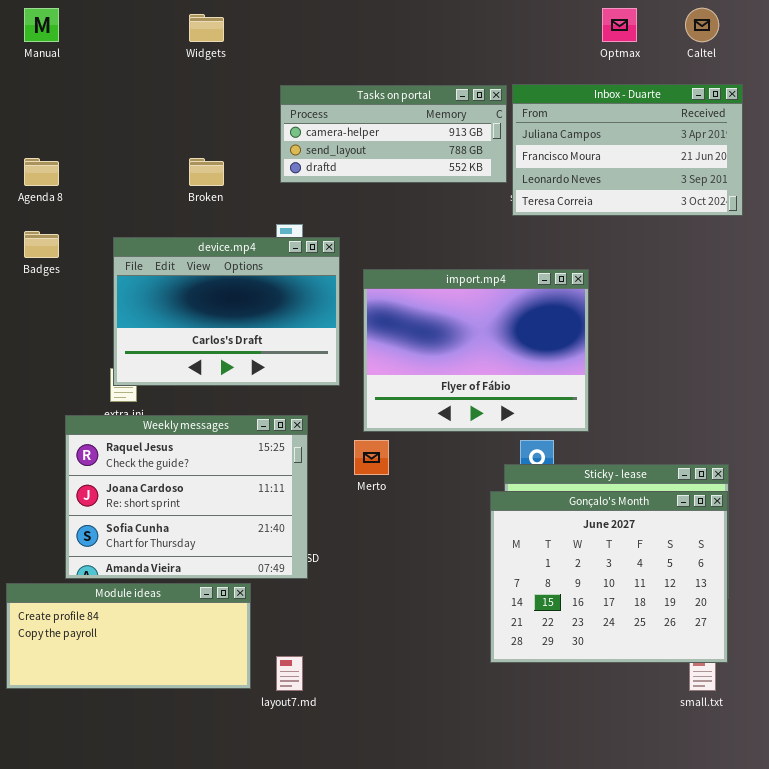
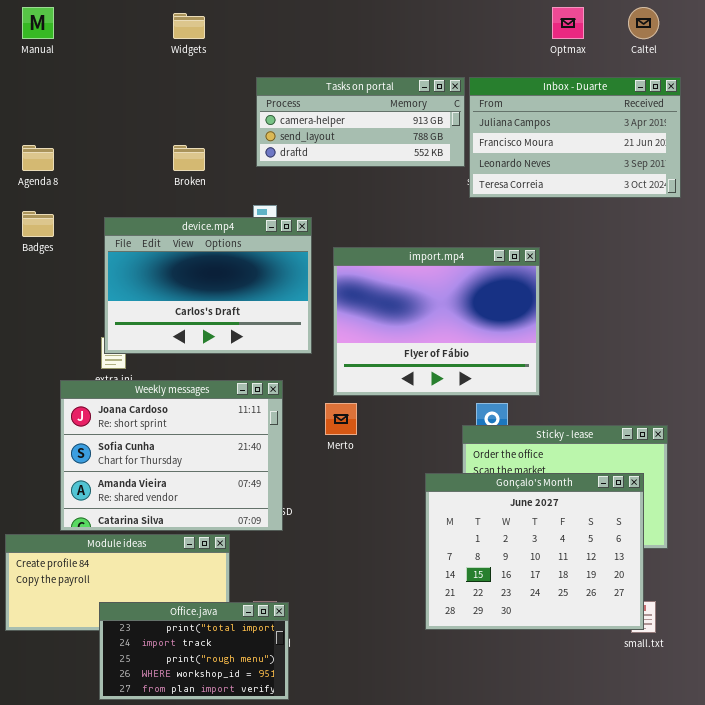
Weekly messages: [65,415,308,579] -> [60,380,283,531], scrolled down 1 row
Gonçalo's Month: [490,491,728,663] -> [425,473,644,630], moved
Office.java: none -> [99,602,289,700], opened

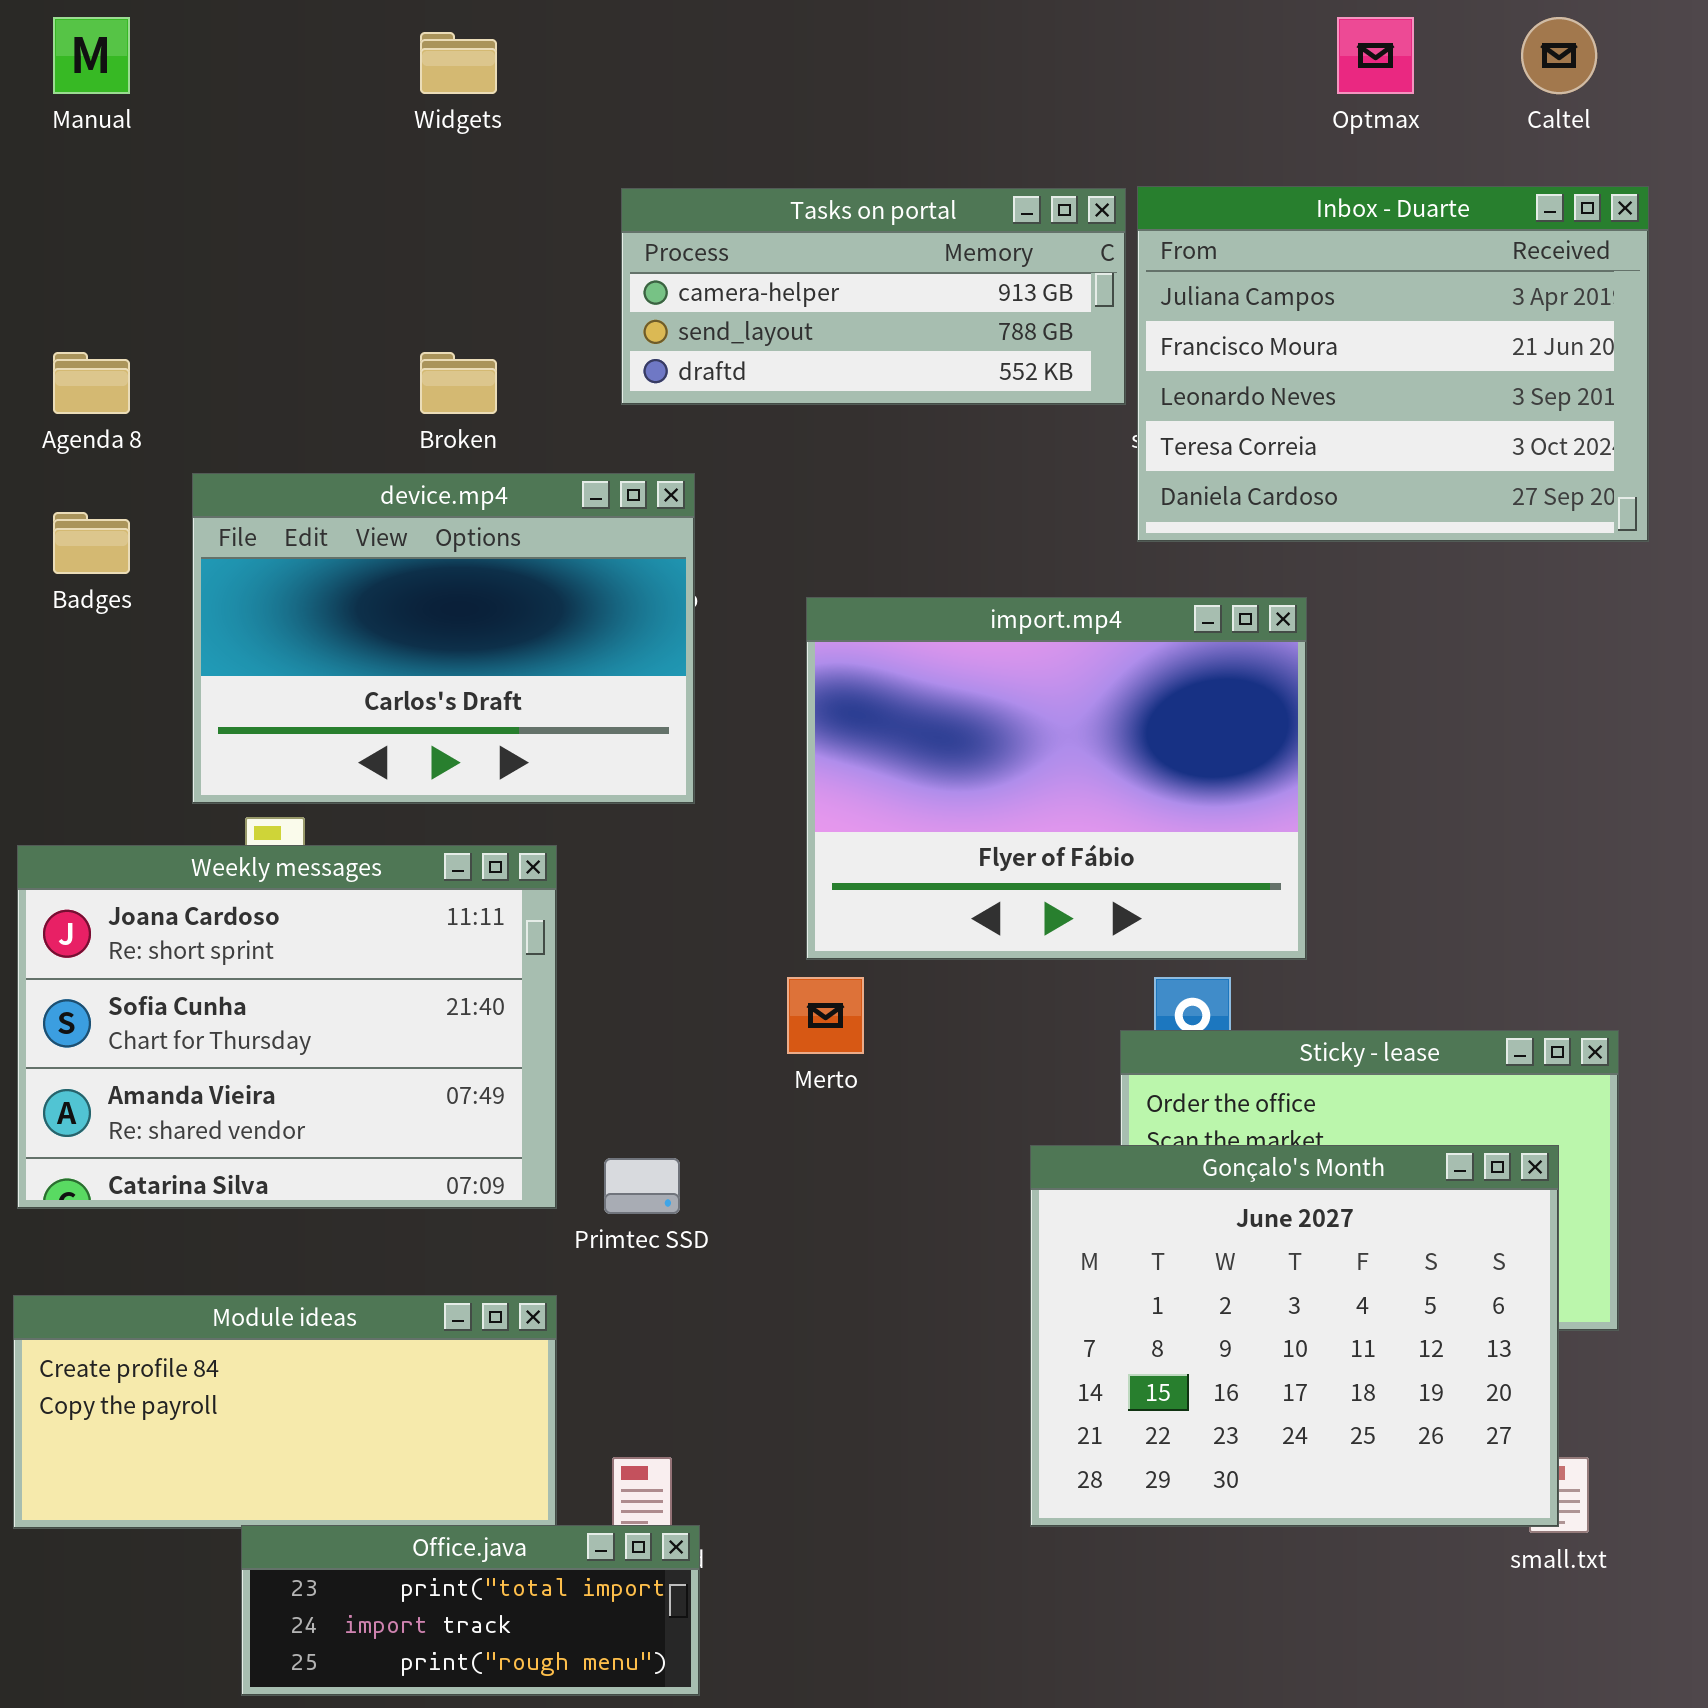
Inbox - Duarte: [469,77,681,198] -> [1137,186,1649,542], resized
device.mp4: [104,217,312,354] -> [192,473,695,804], moved
Weekly messages: [60,380,283,531] -> [17,845,557,1209], moved
Office.java: [99,602,289,700] -> [241,1525,700,1696], resized

